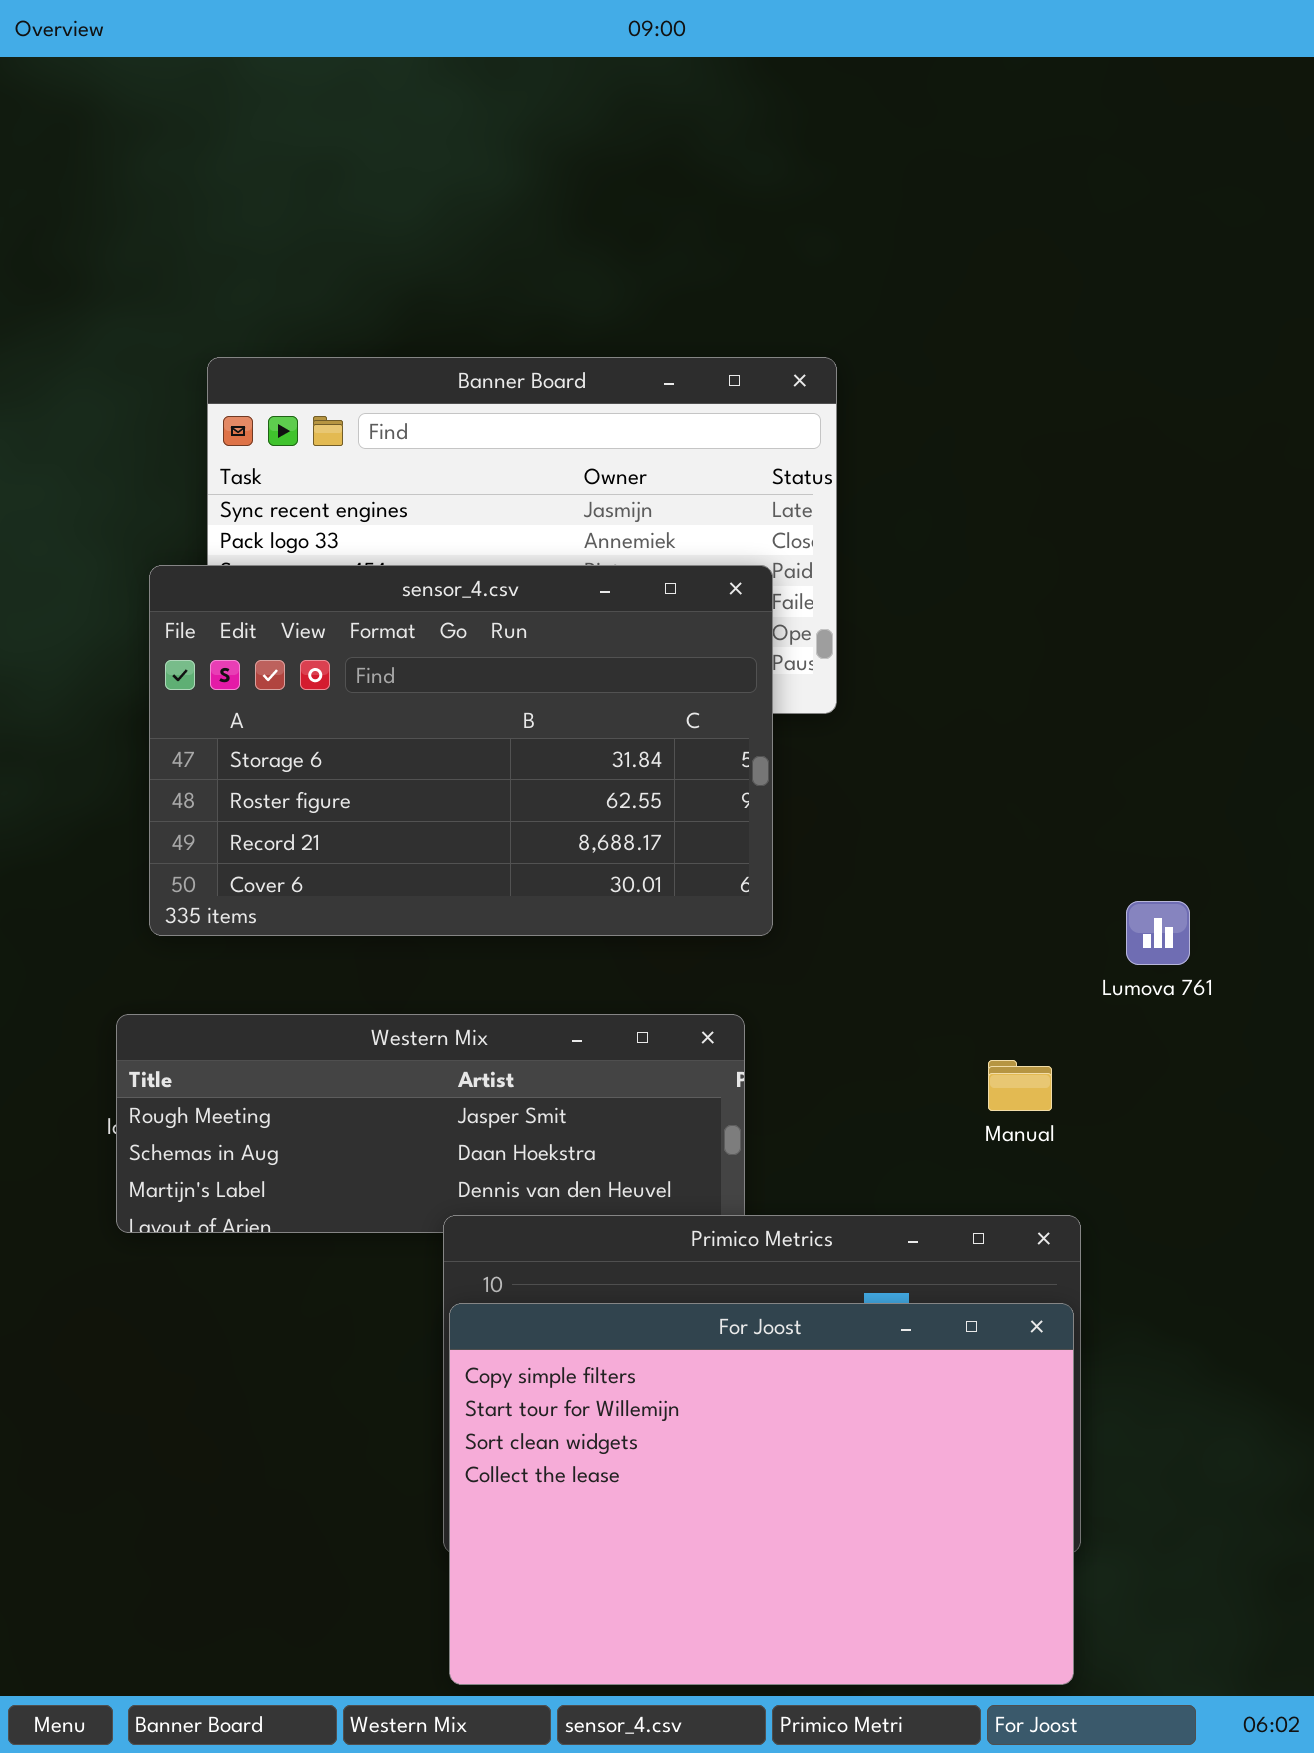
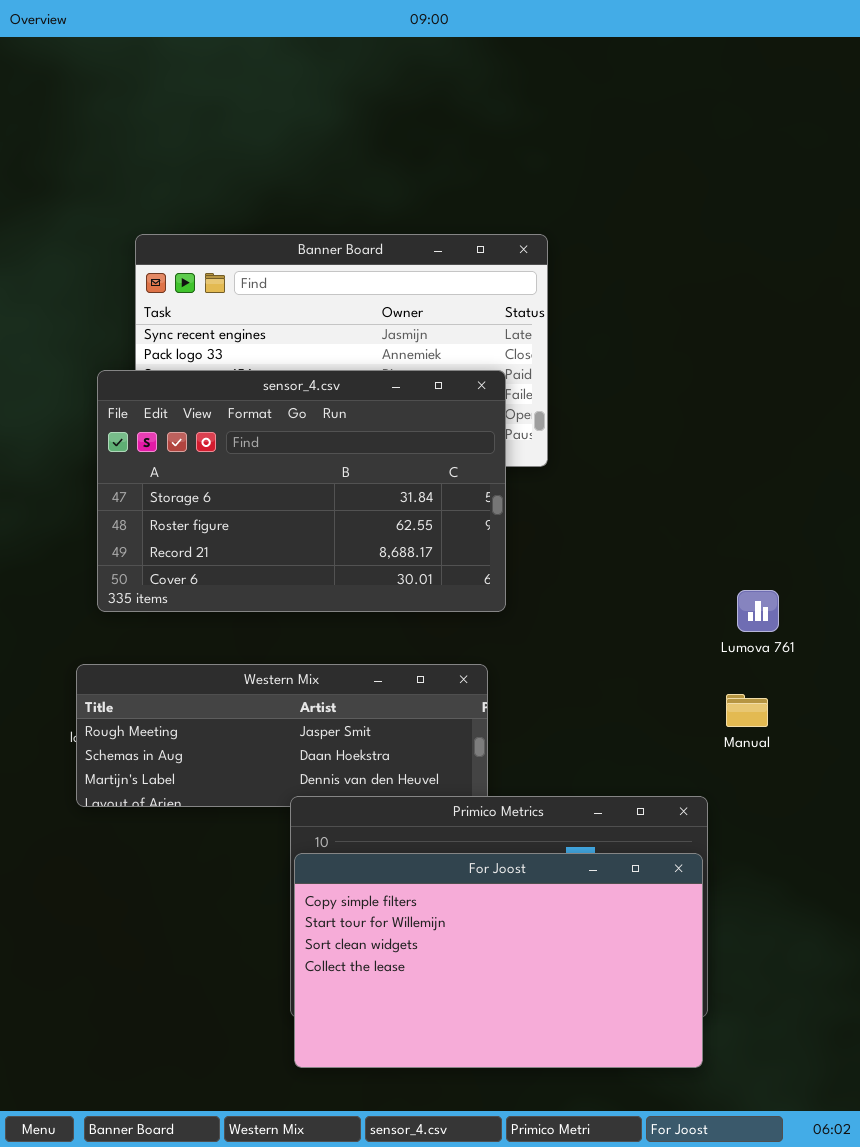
Manual: [988,1060,1052,1111] -> [726,694,768,727], moved
For Joost: [449,1303,1074,1685] -> [294,853,703,1068], resized

